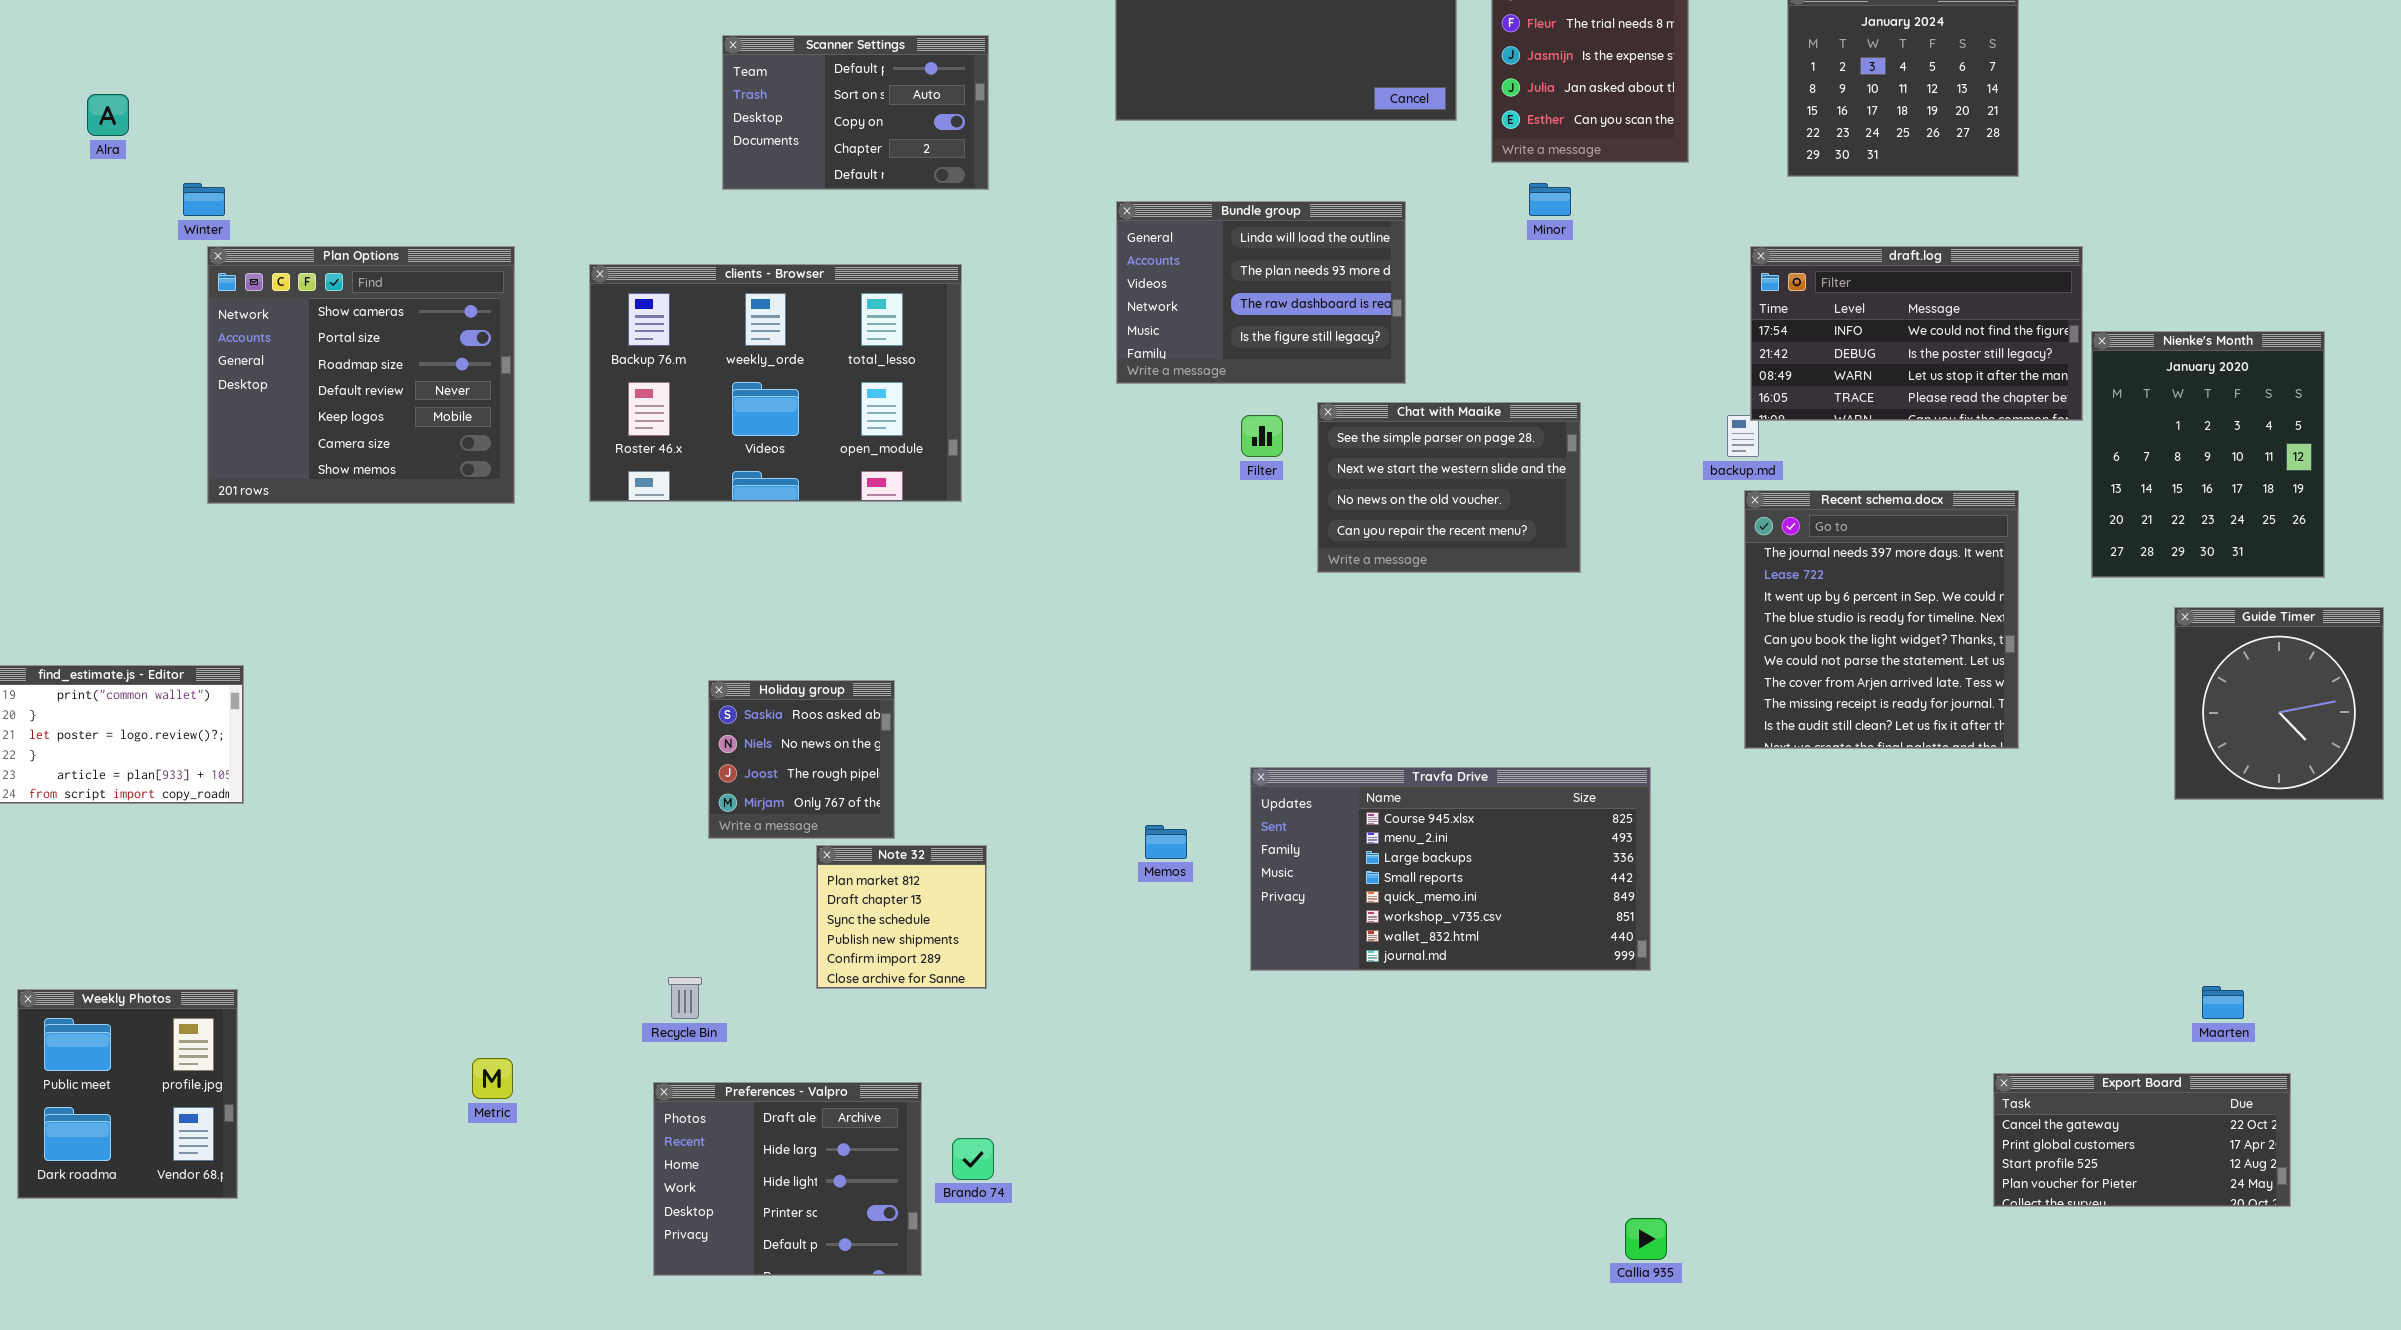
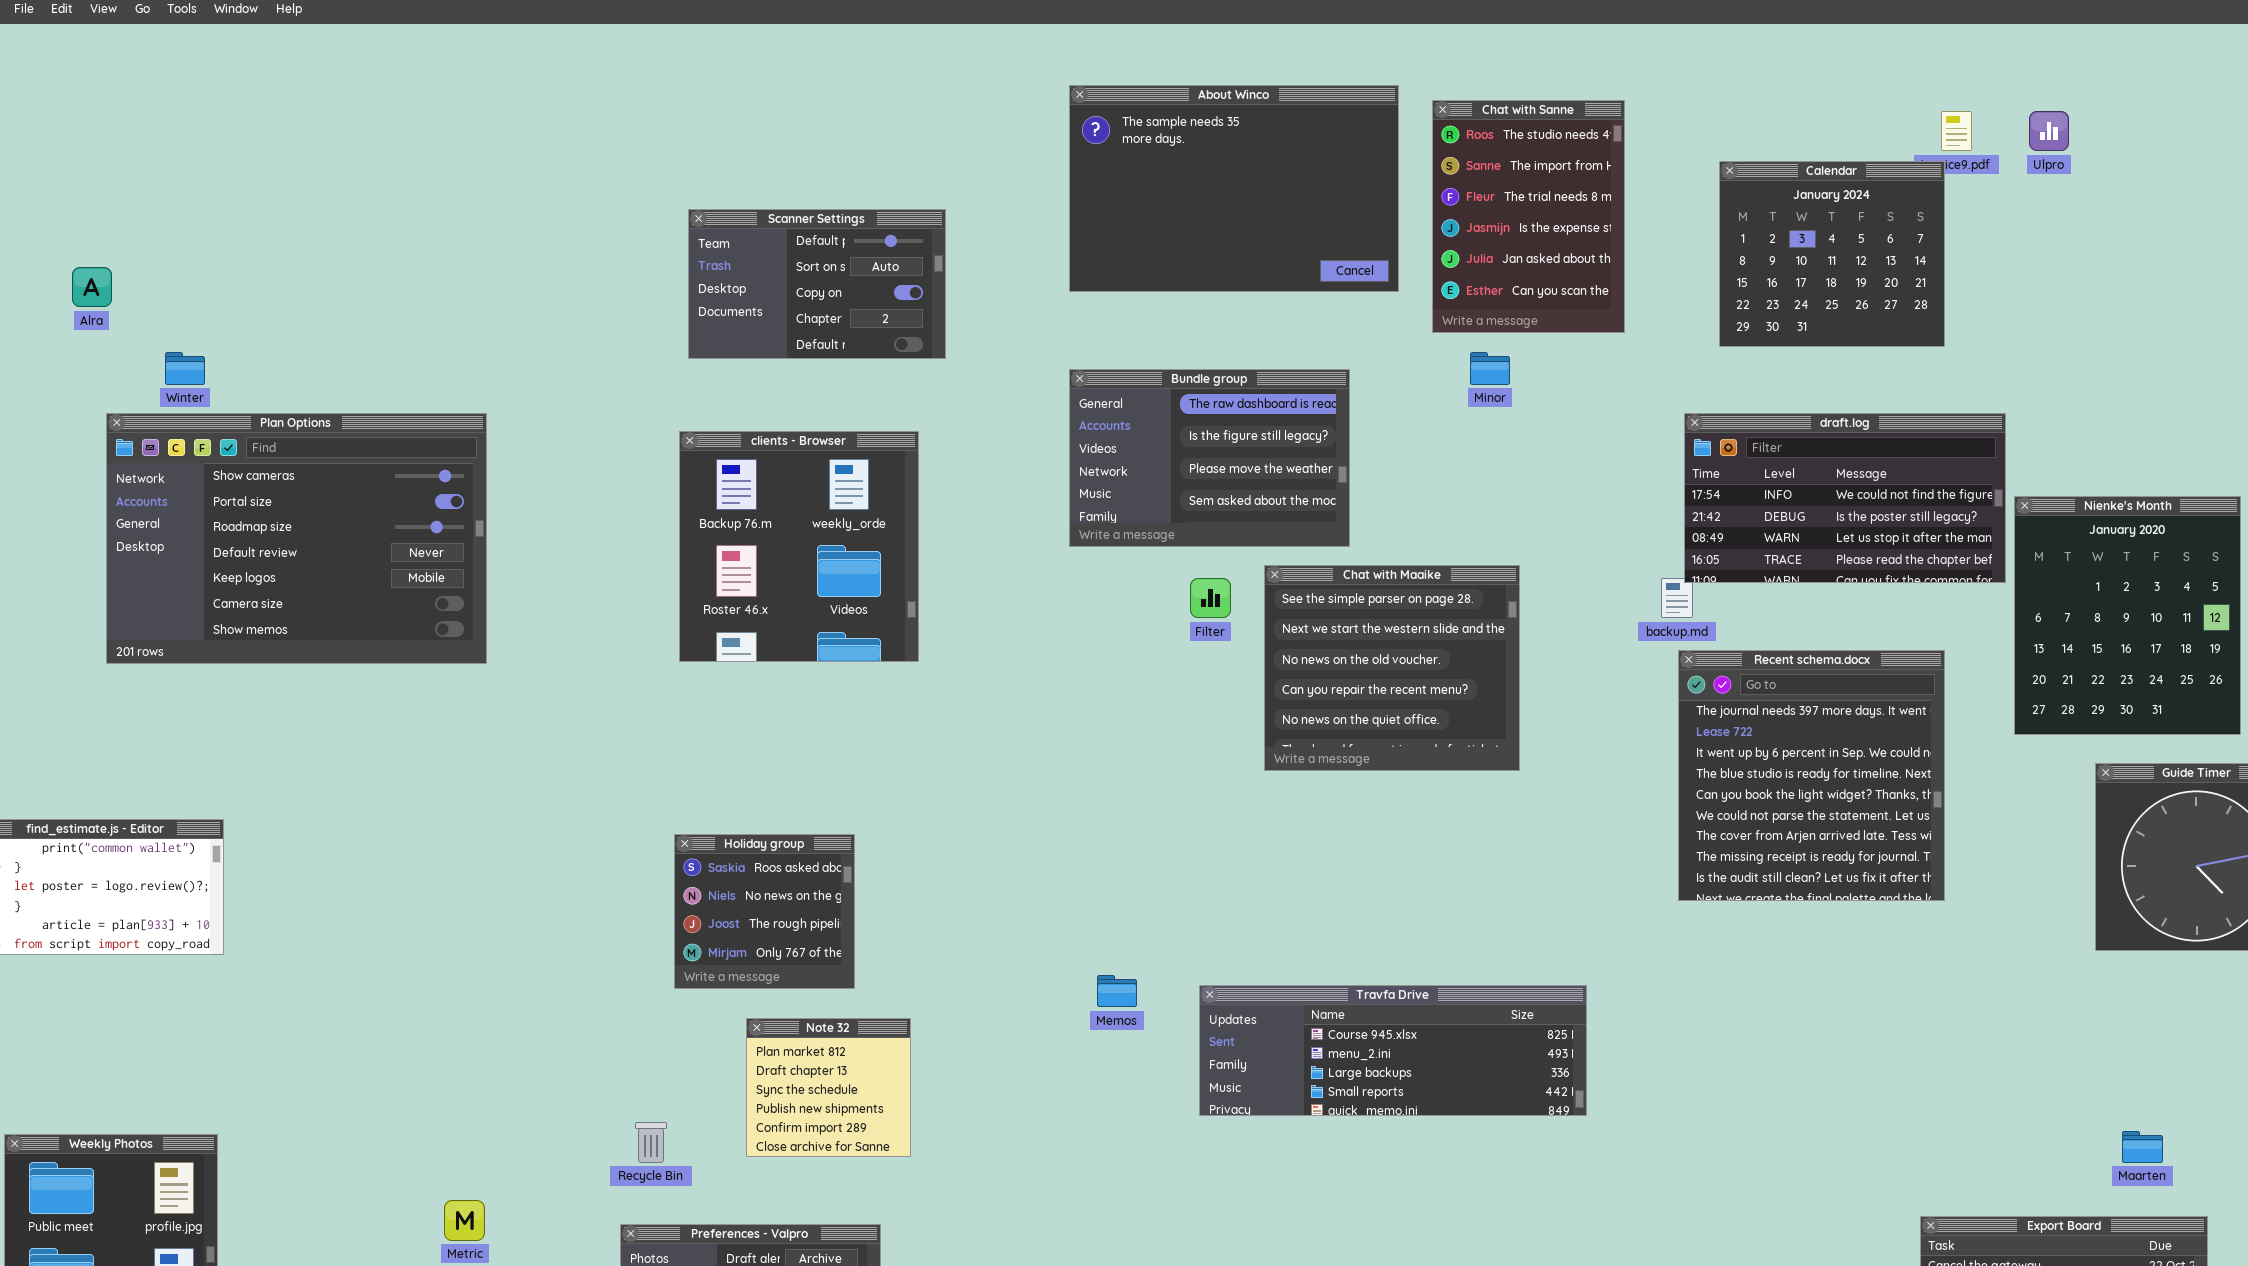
Bundle group: [1116,201,1406,384] -> [1069,369,1350,547], scrolled down 2 rows
Plan Options: [207,246,515,504] -> [106,413,487,664], resized
clients - Browser: [589,264,962,502] -> [679,431,919,662], resized
Chat with Maaike: [1317,402,1581,573] -> [1264,565,1520,771], resized
Travfa Drive: [1250,767,1651,971] -> [1199,985,1587,1116], resized
Note 32: [816,845,987,989] -> [746,1018,911,1157], moved

